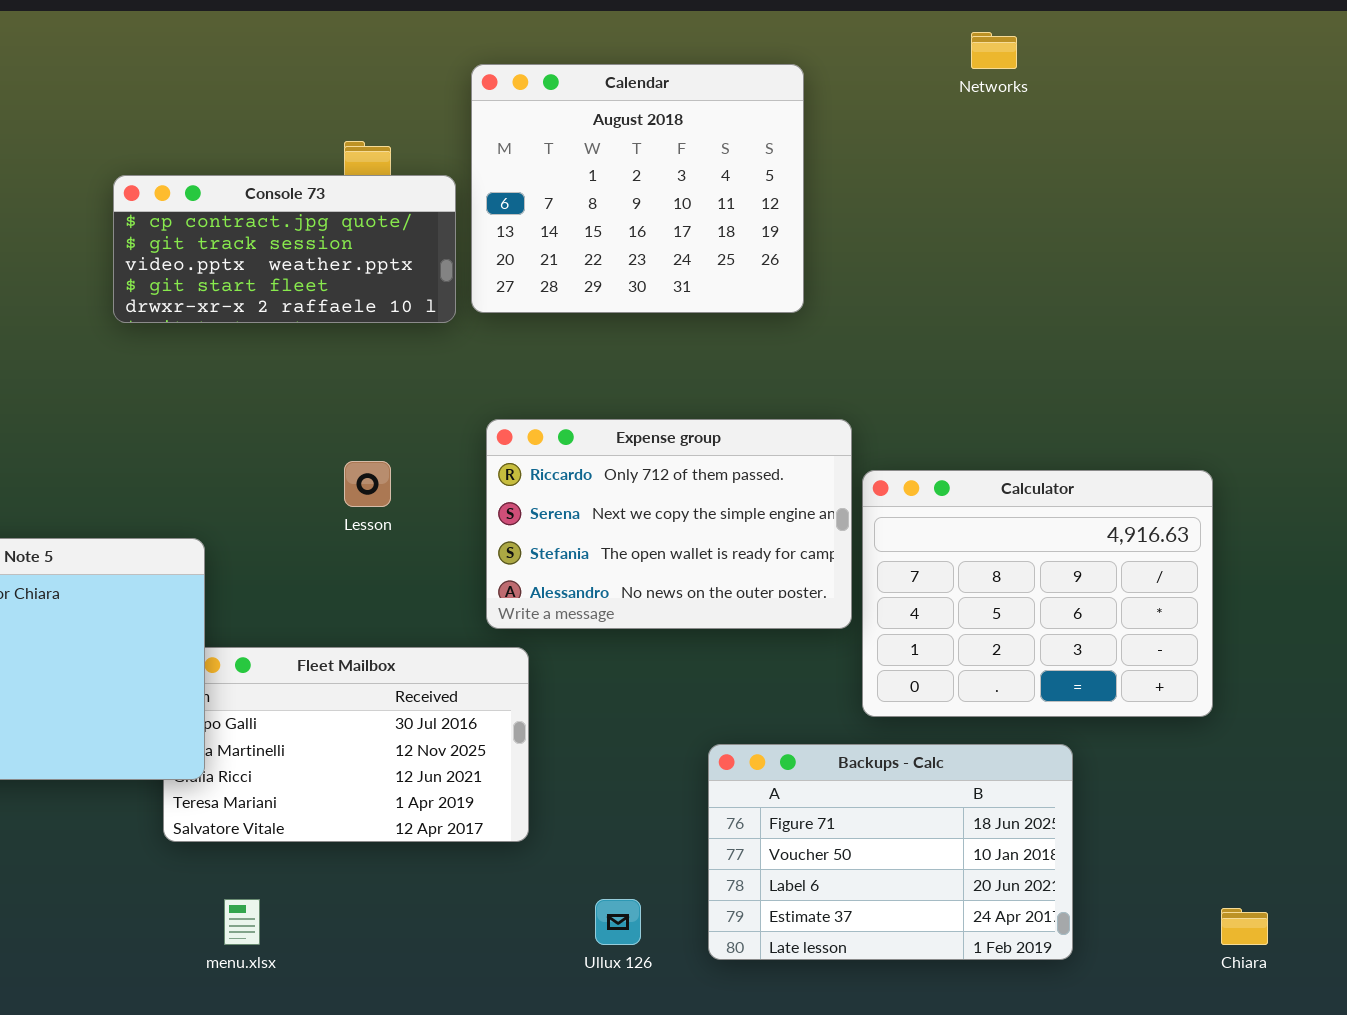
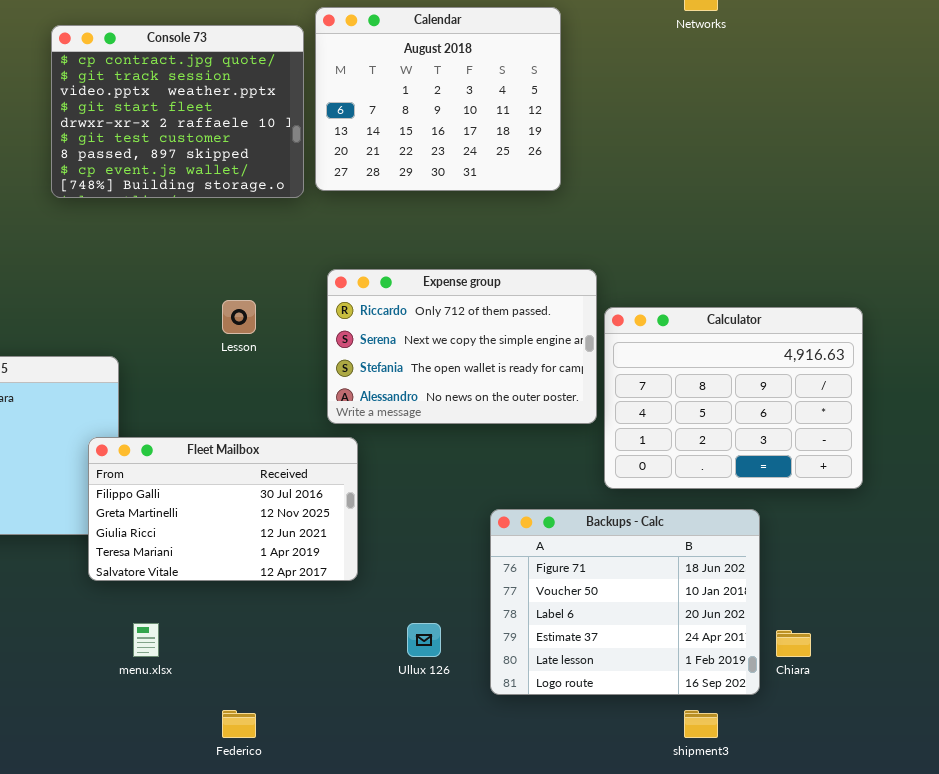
Console 73: [113,175,456,323] -> [51,25,304,198], resized
Fleet Mailbox: [163,647,529,842] -> [88,437,358,581], raised
Backups - Calc: [708,744,1073,960] -> [490,509,760,695], resized
Chiara: [1221,908,1268,945] -> [776,630,811,657], moved

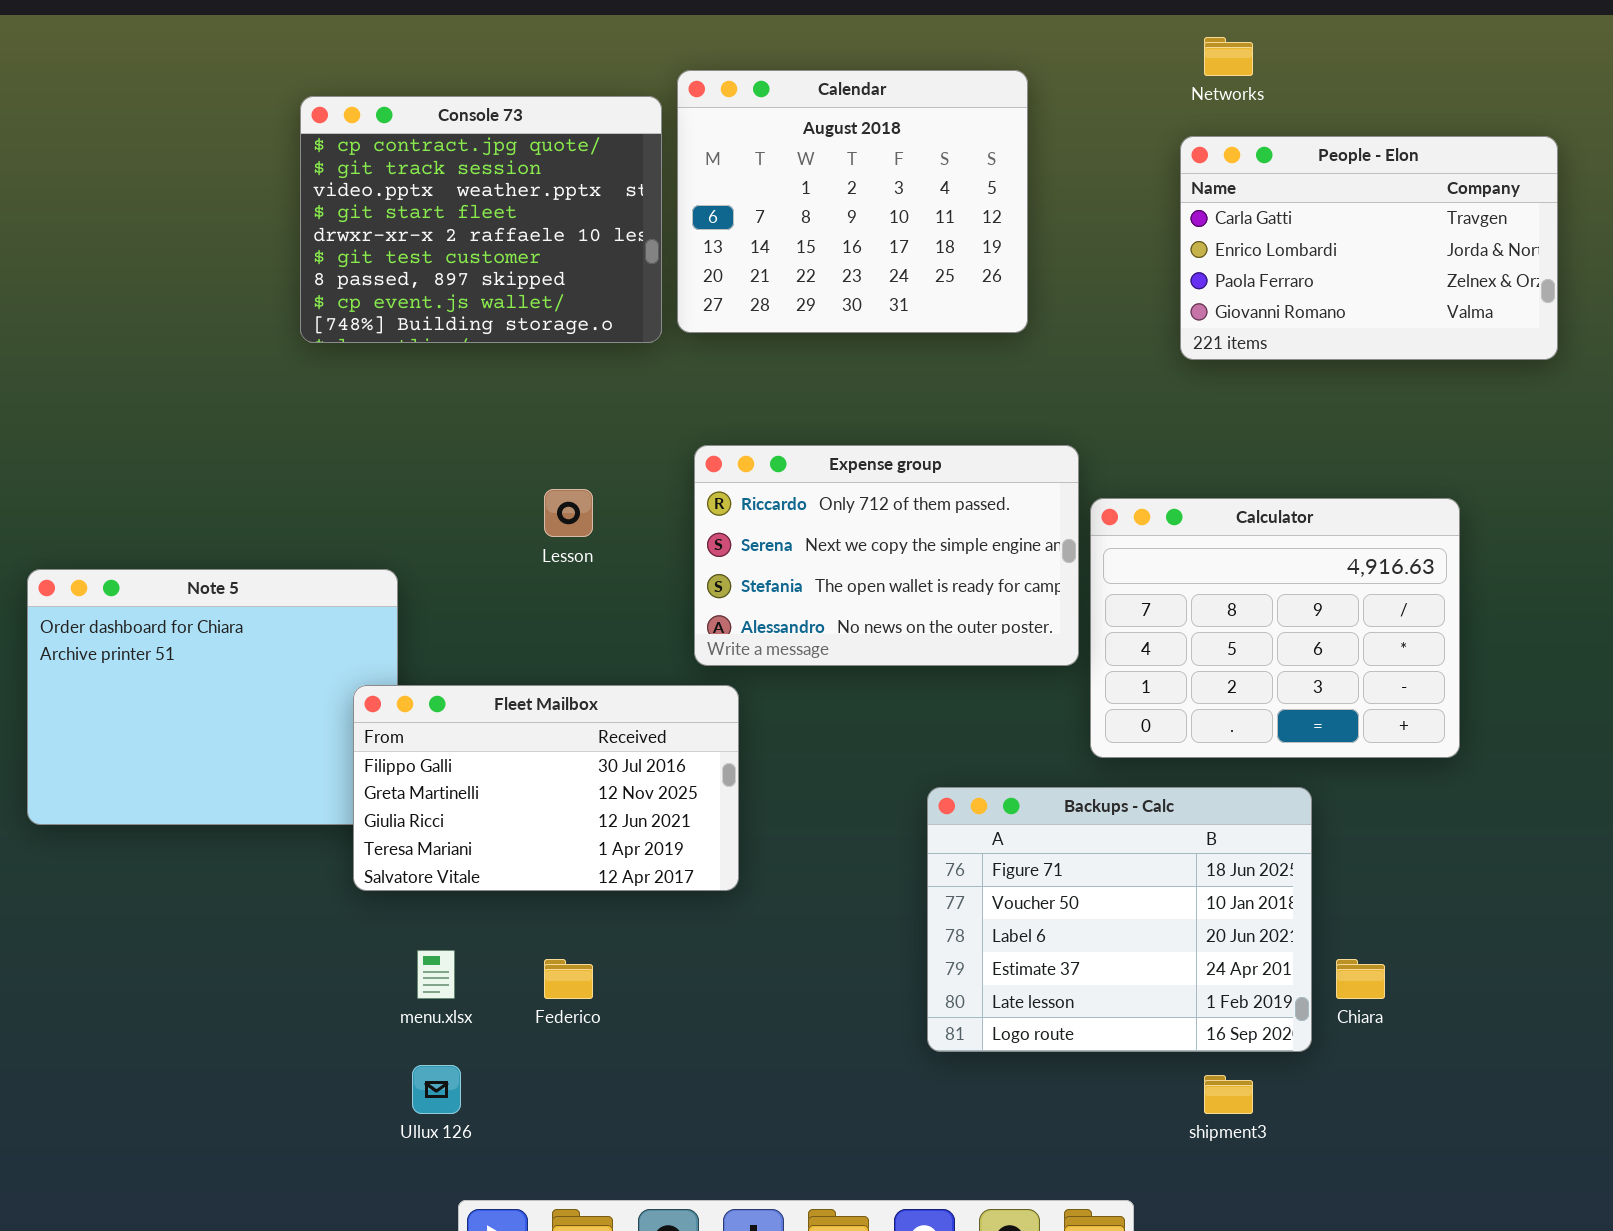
People - Elon: none -> [1180,136,1558,360], opened
Ullux 126: [407,623,441,657] -> [412,1065,461,1114], moved
Federico: [222,710,256,738] -> [544,959,593,999], moved

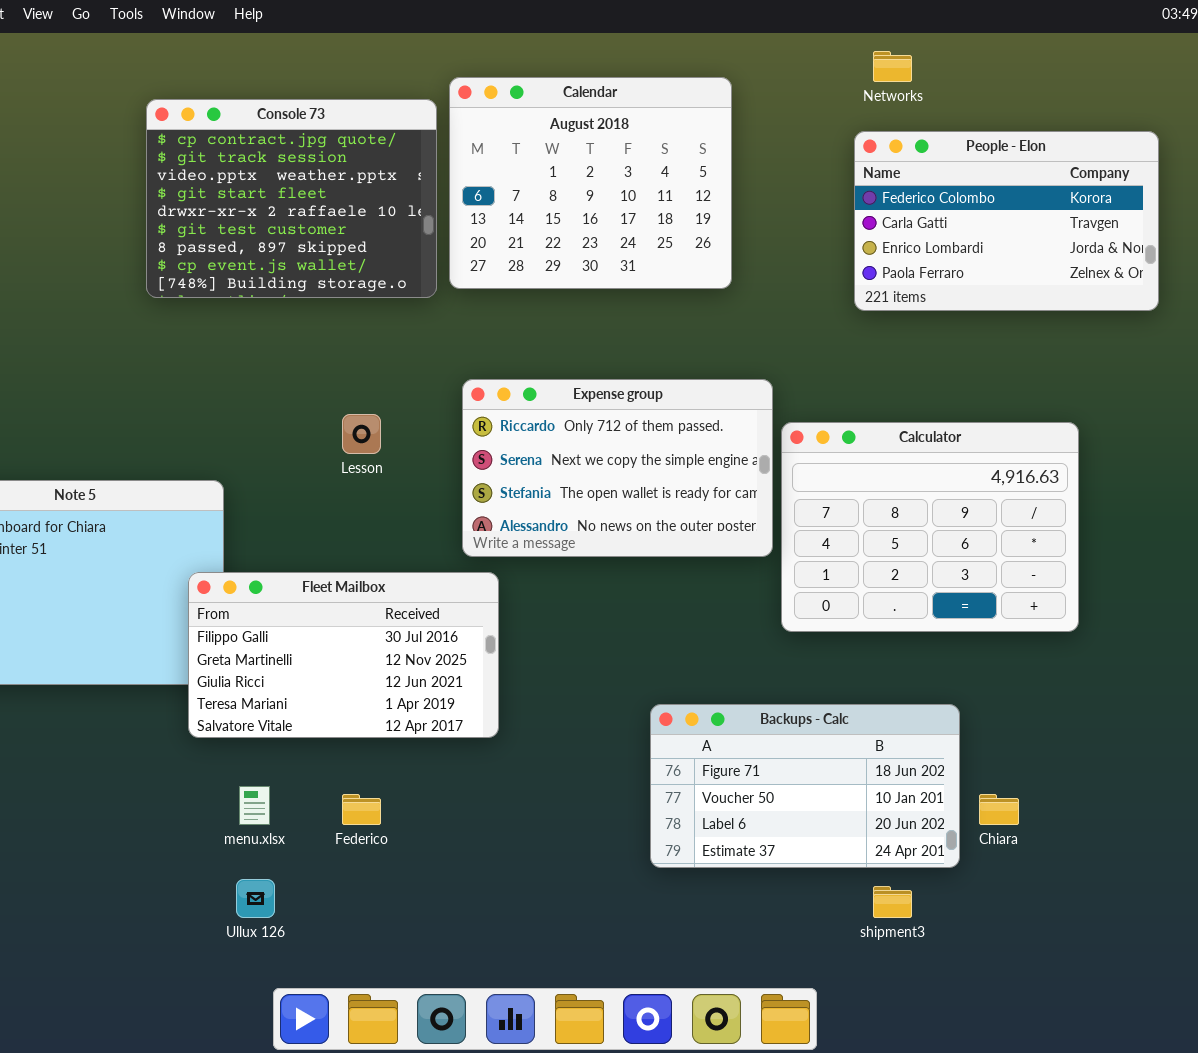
People - Elon: [1180,136,1558,360] -> [854,131,1159,311], scrolled up 1 row
Backups - Calc: [927,787,1312,1052] -> [650,704,960,868], resized

